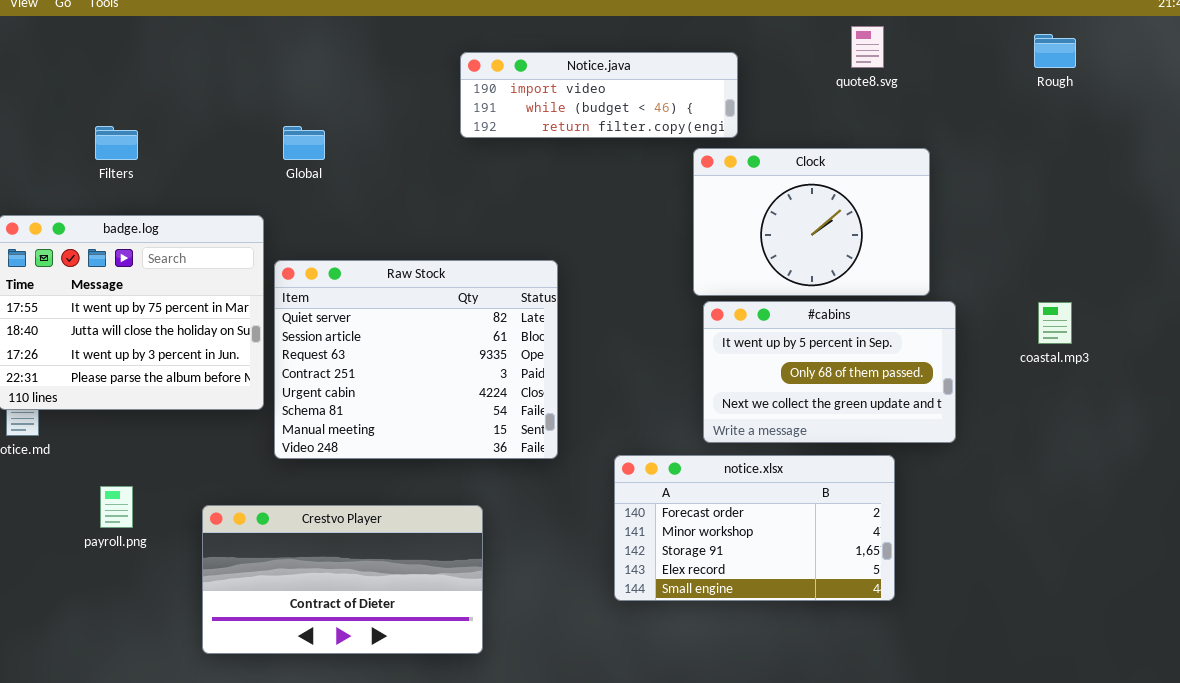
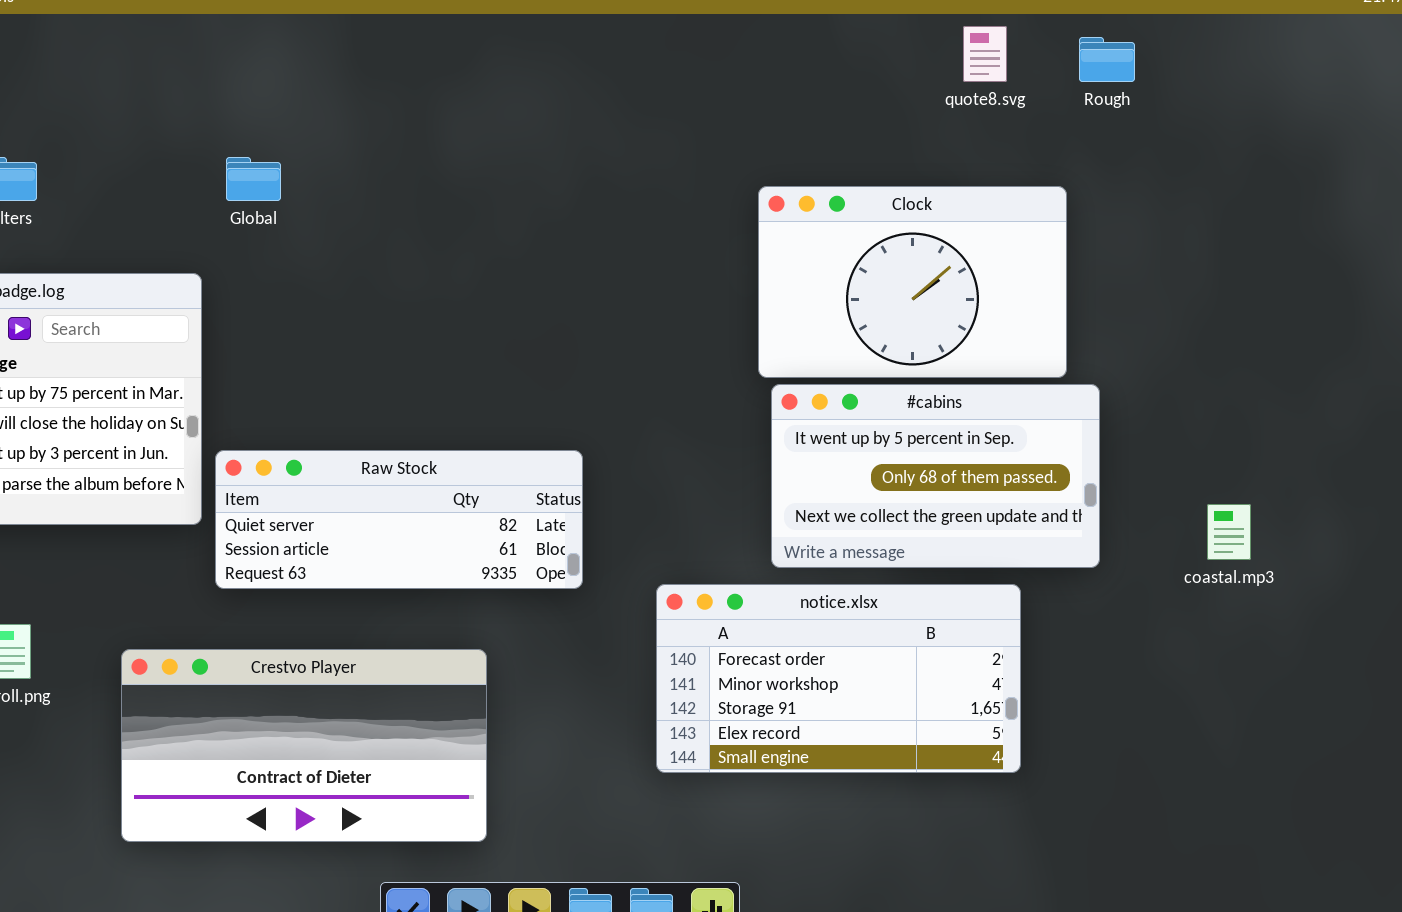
Rough: [1034,34,1076,68] -> [1079,37,1135,82], moved
Notice.java: [460,52,738,138] -> none, closed
Raw Stock: [274,260,558,459] -> [215,450,583,589], resized
coastal.mp3: [1038,302,1072,344] -> [1207,504,1251,560], moved

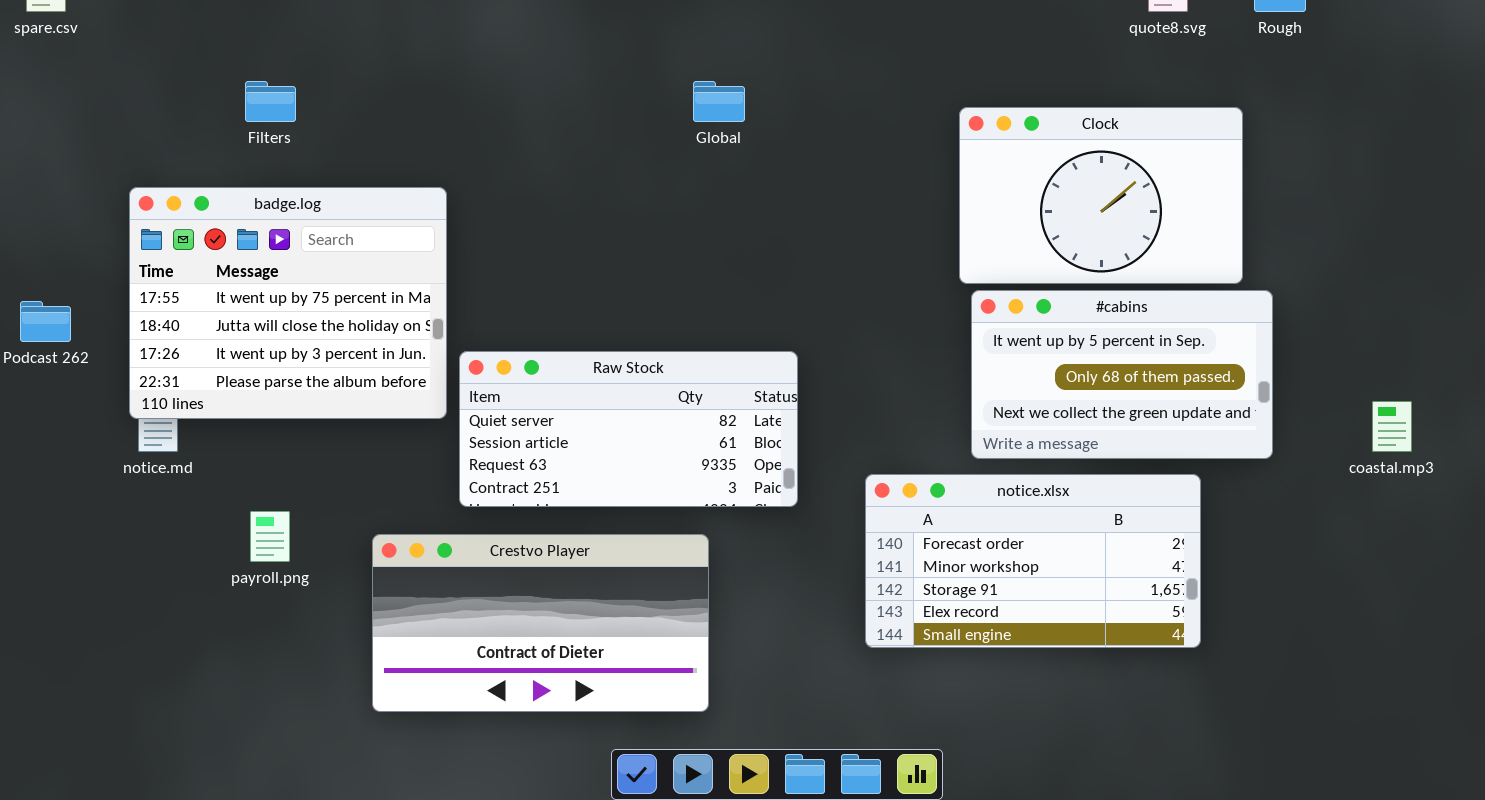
Global: [226,157,281,201] -> [693,81,745,122], moved
Raw Stock: [215,450,583,589] -> [459,351,798,507], resized

